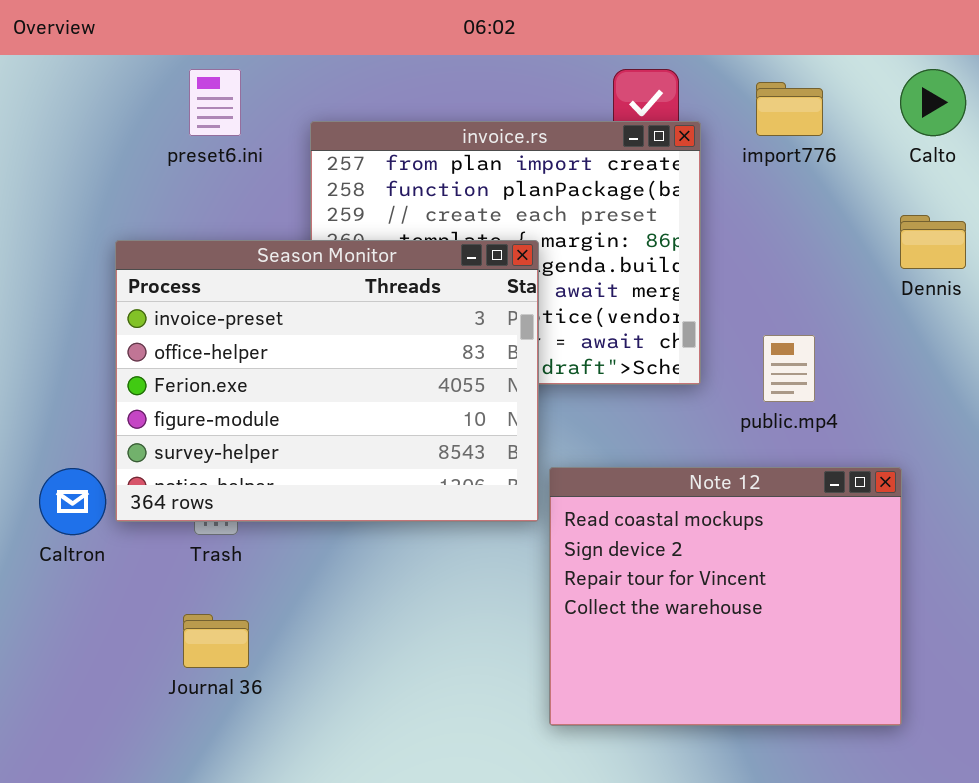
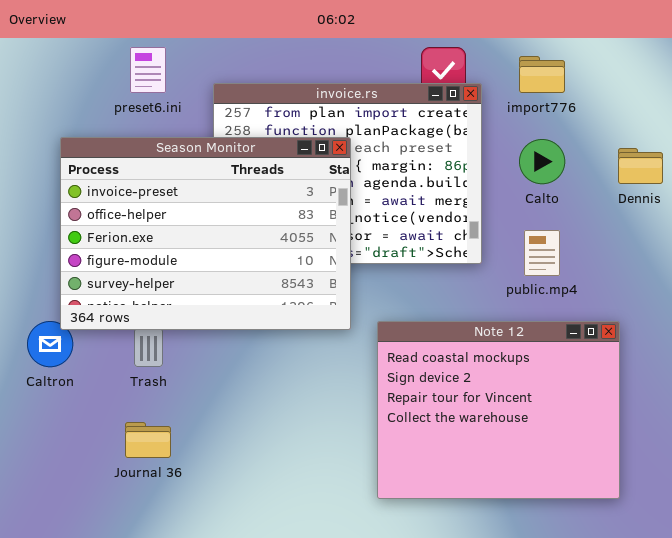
Calto: [900,69,966,136] -> [519,139,565,184], moved
Season Monitor: [115,240,539,522] -> [60,137,351,330], moved

